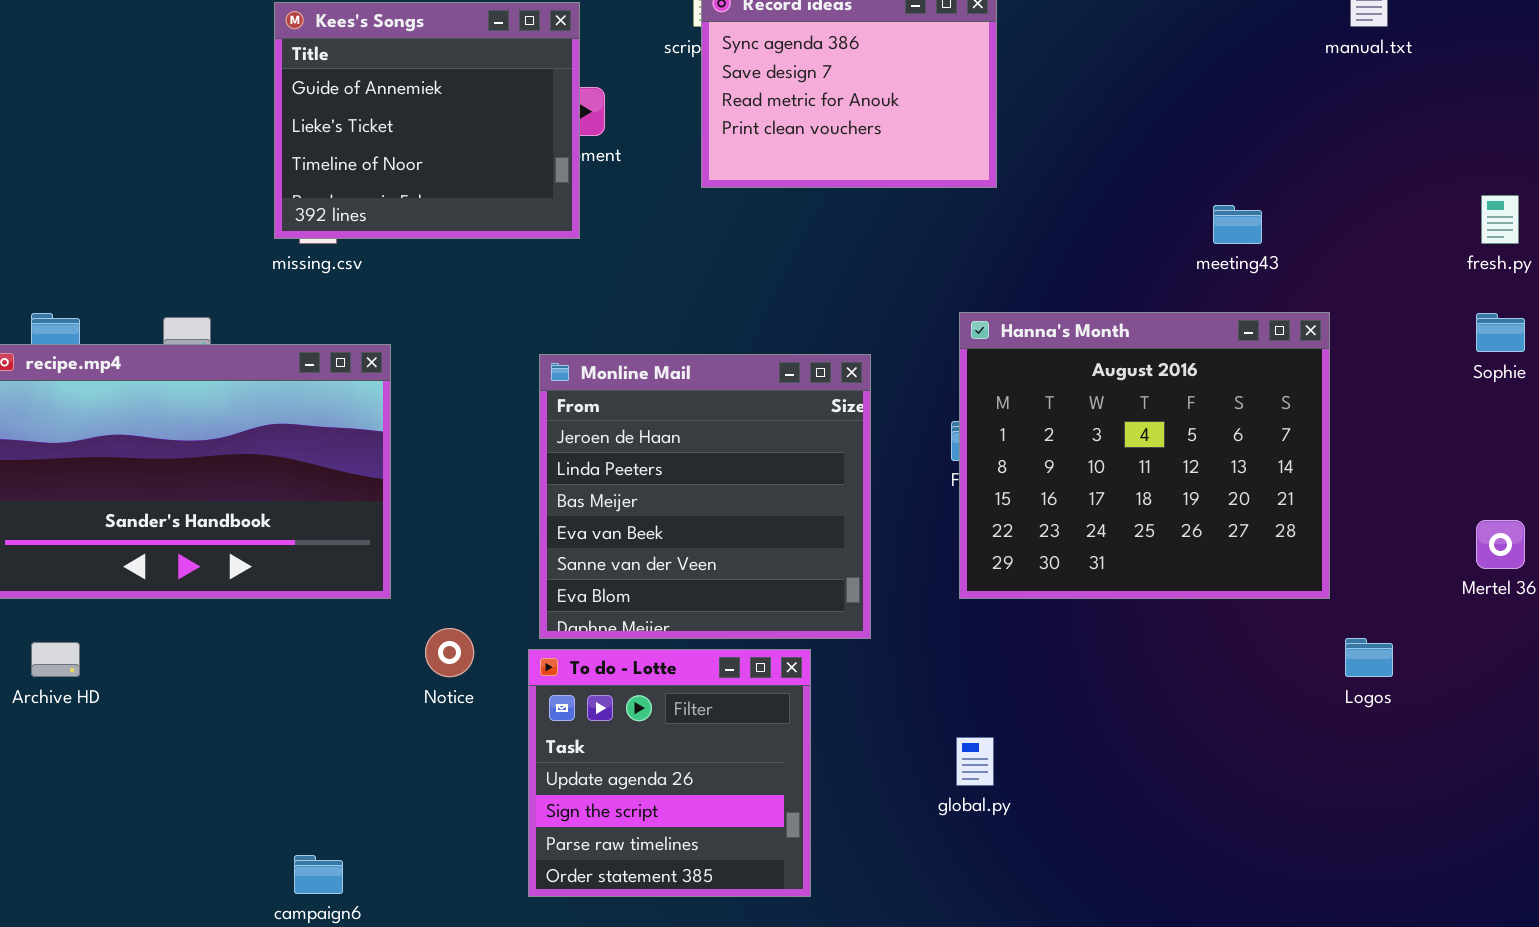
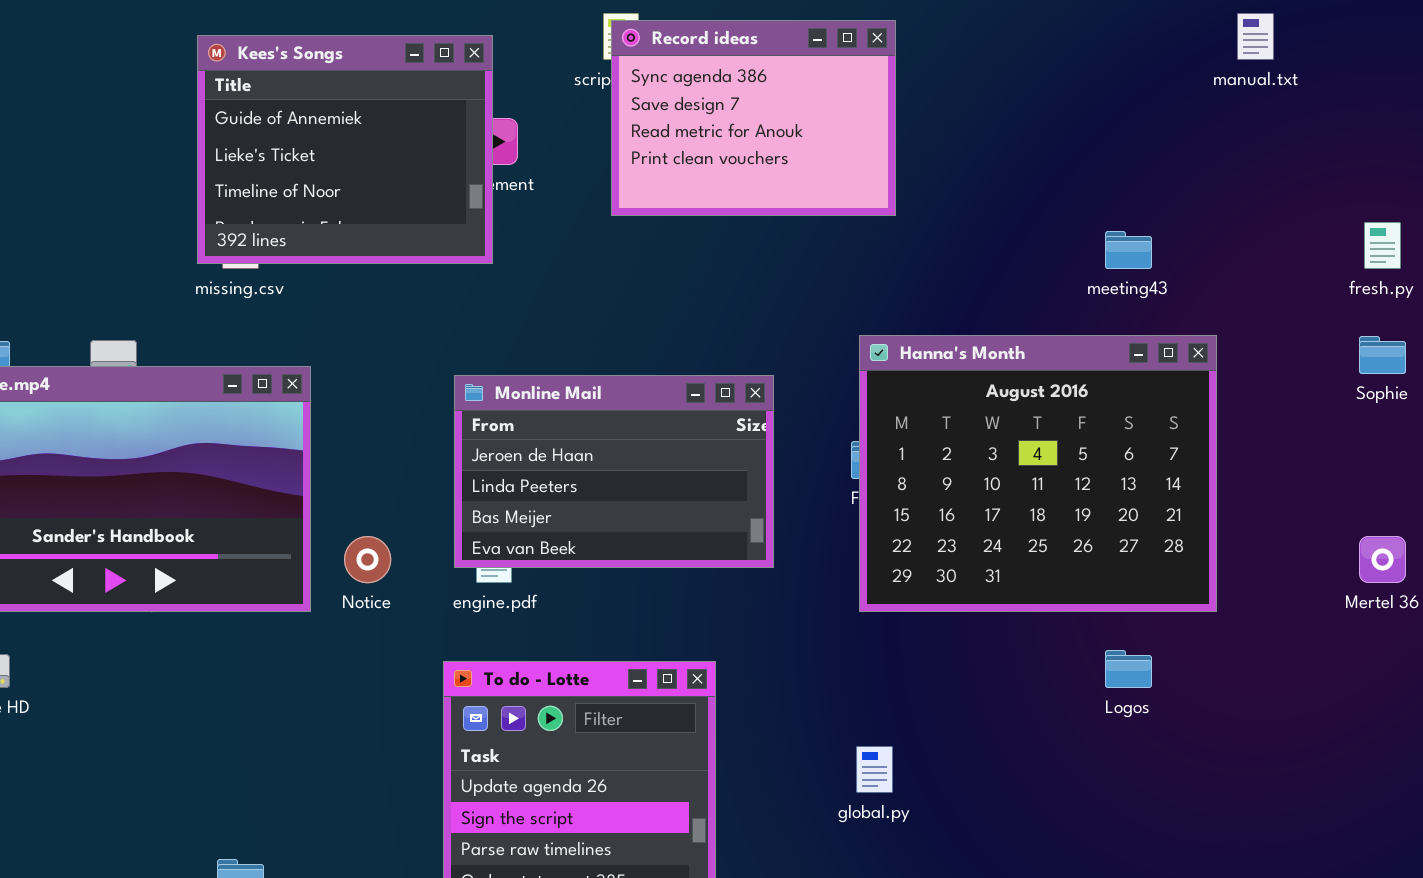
Monline Mail: [539,354,871,639] -> [454,375,774,568], resized
Notice: [425,628,474,677] -> [344,536,391,583], moved
Logos: [1345,638,1393,677] -> [1105,650,1152,688], moved

